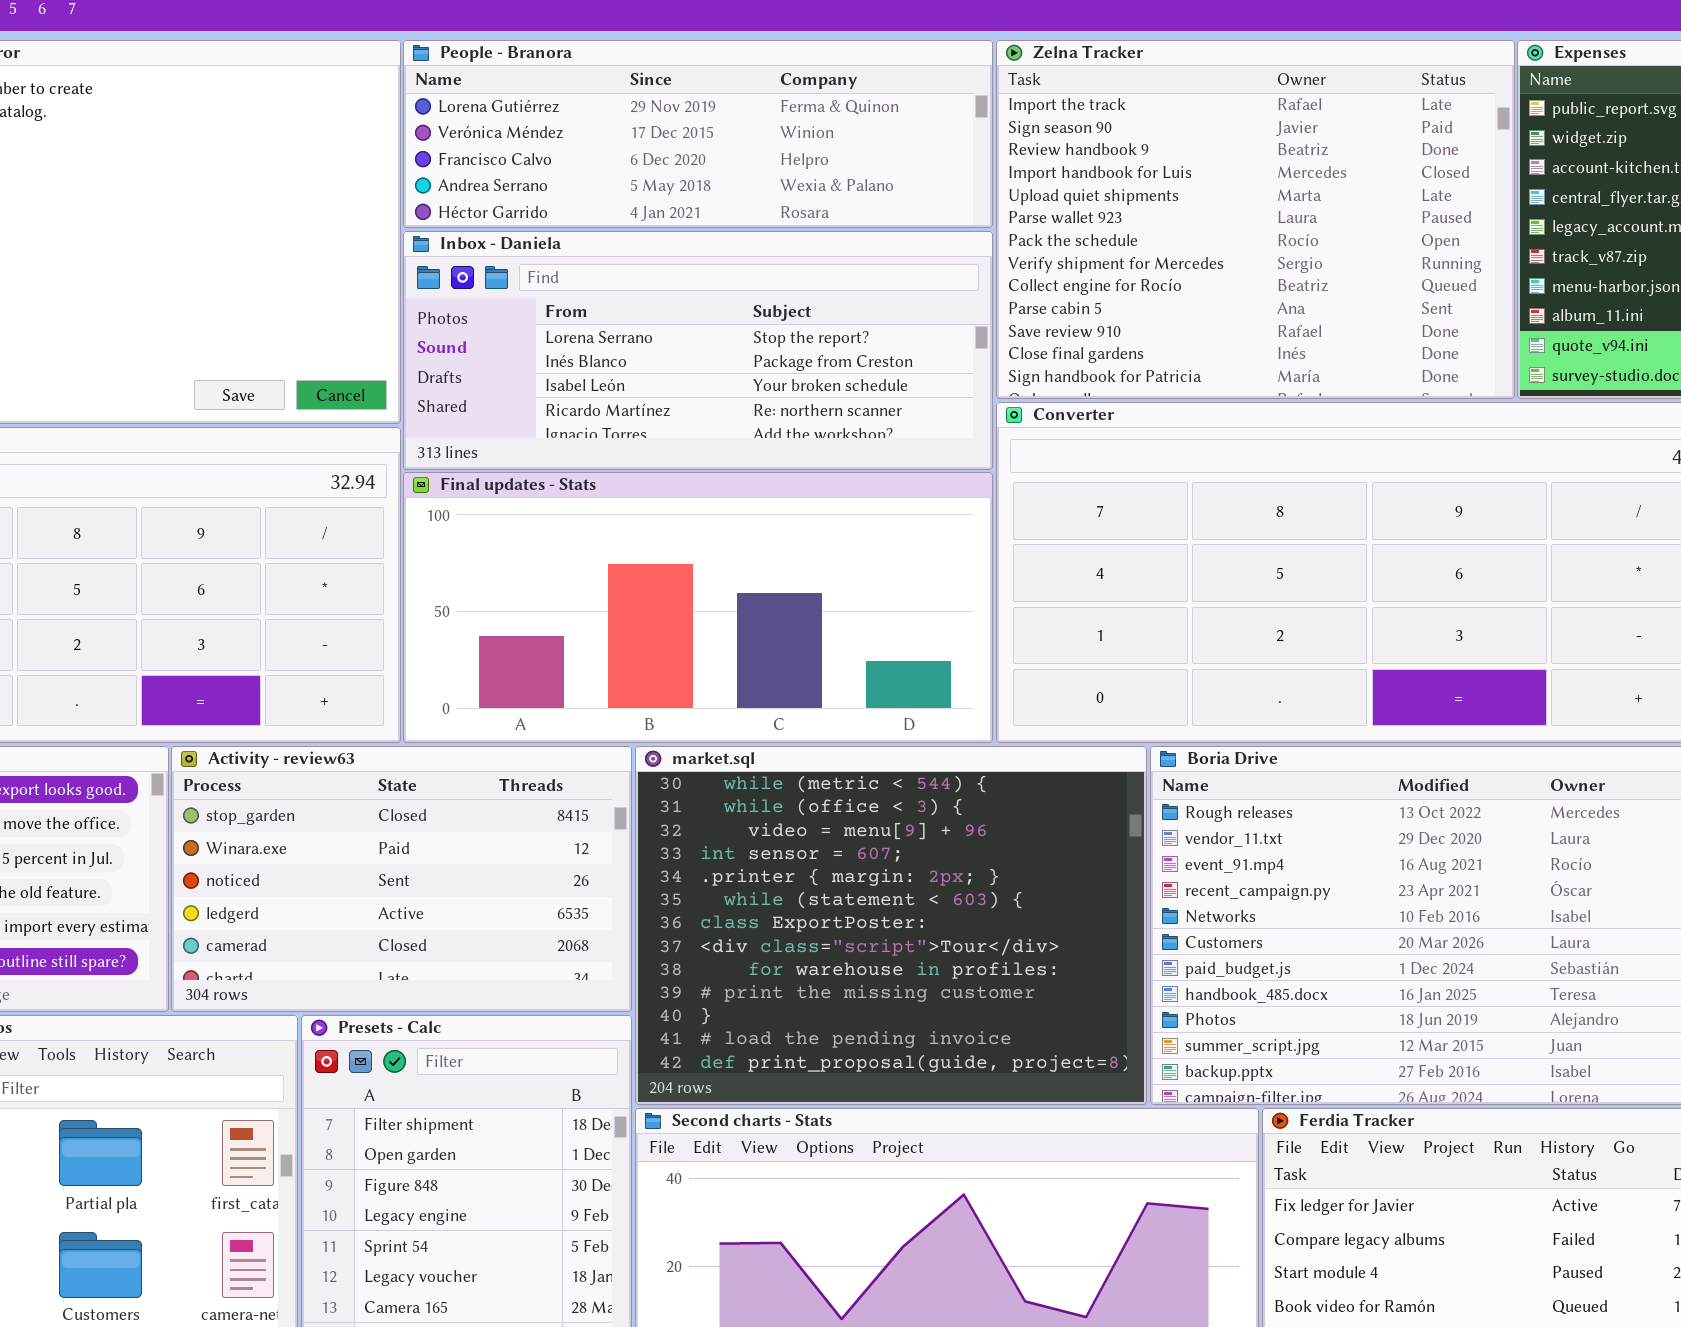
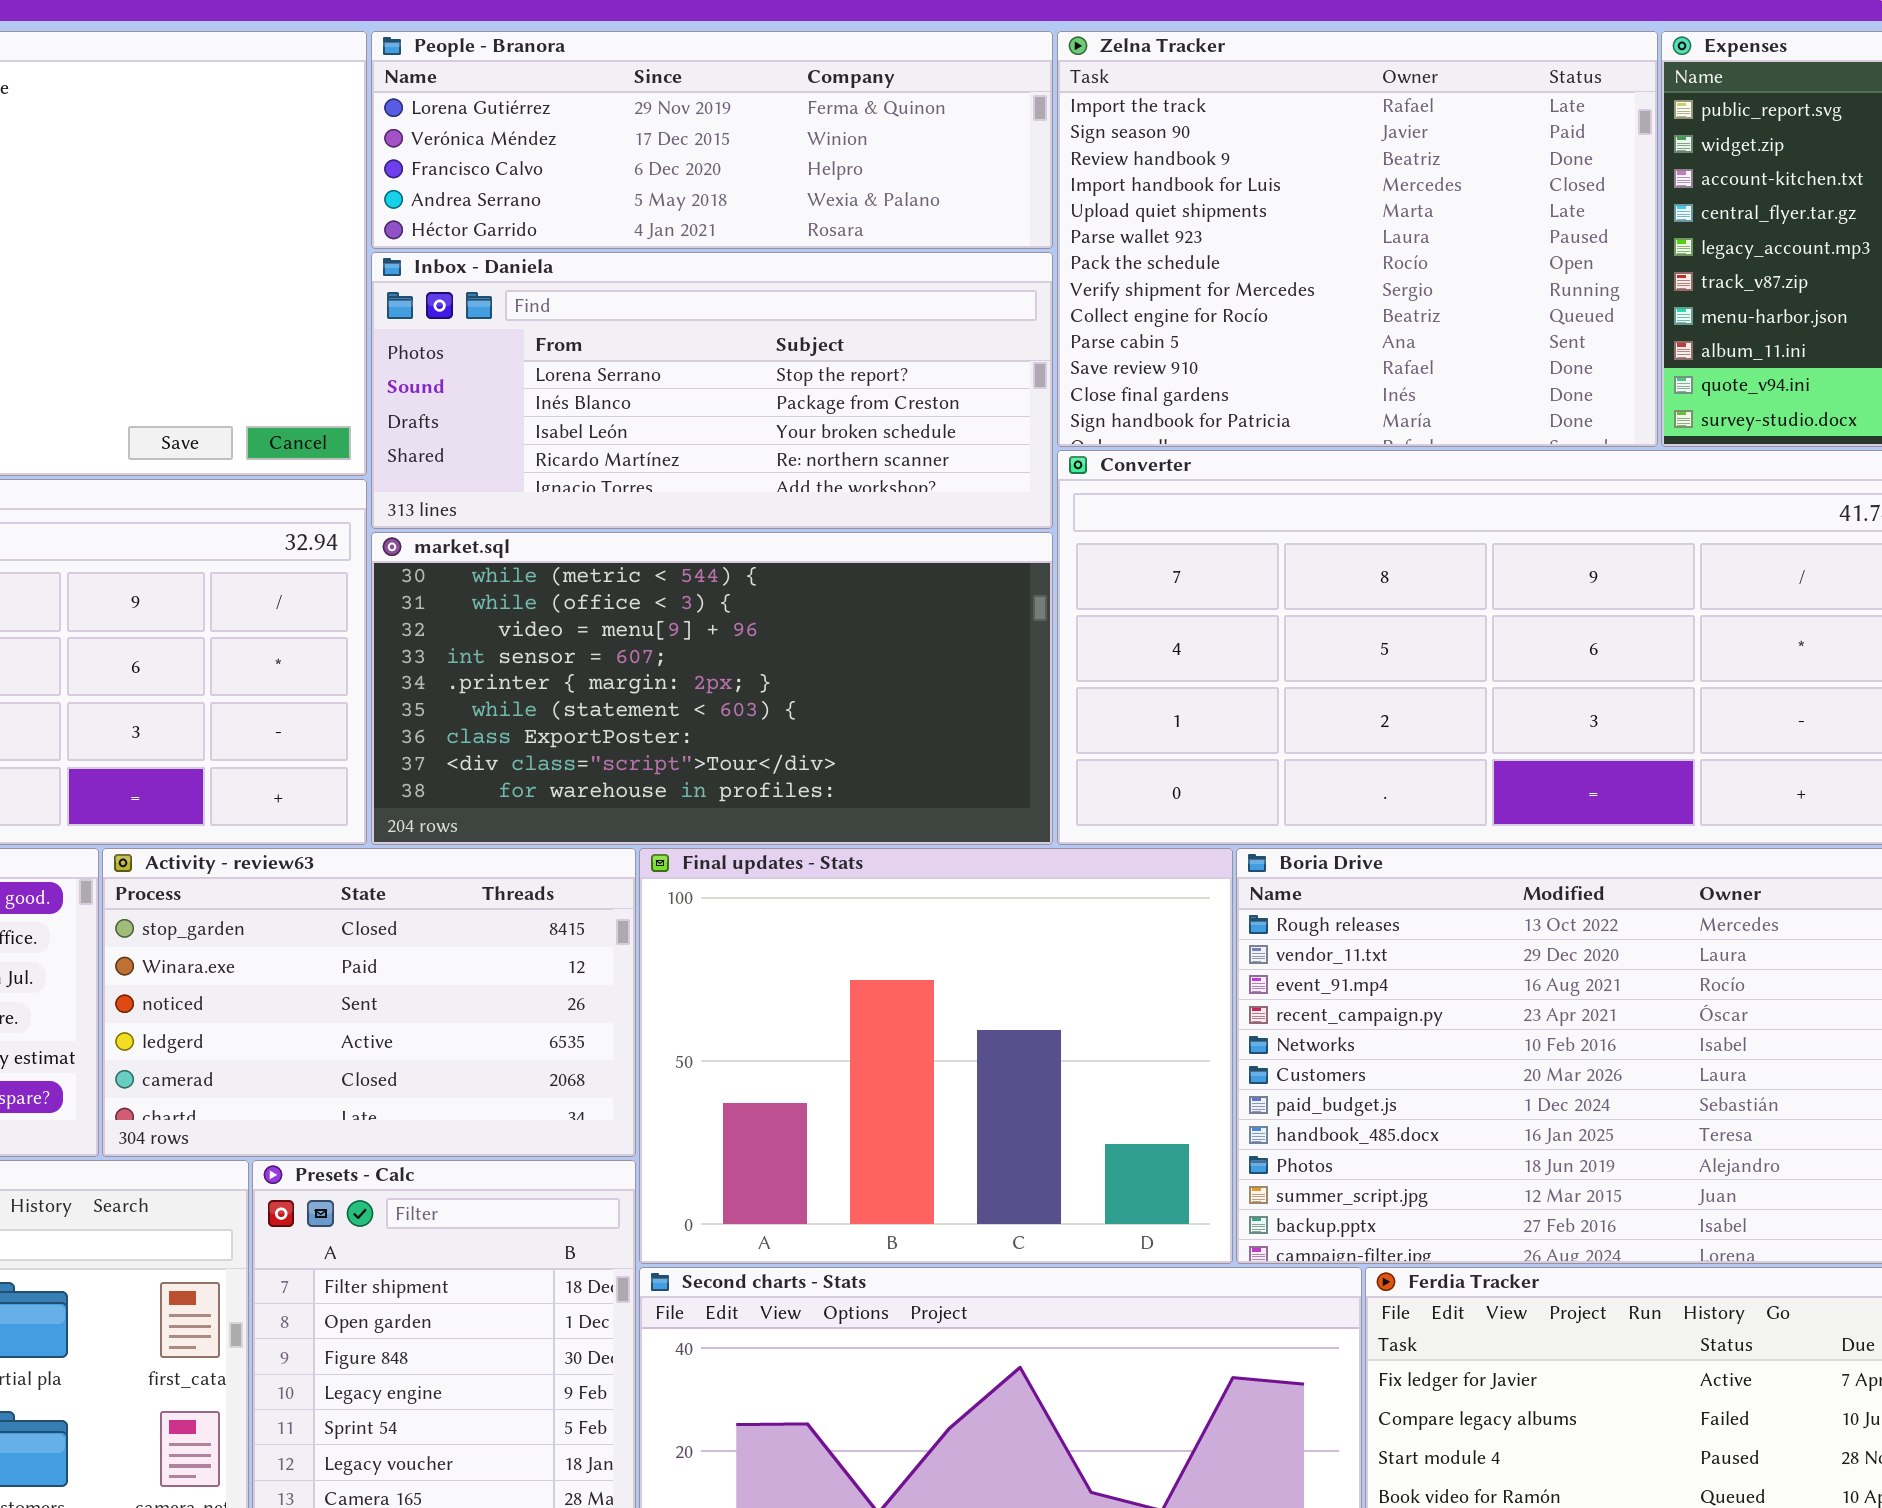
Final updates - Stats: [403,472,993,743] -> [639,848,1233,1264], moved, resized
market.sql: [635,746,1147,1105] -> [371,532,1053,845], moved, resized

